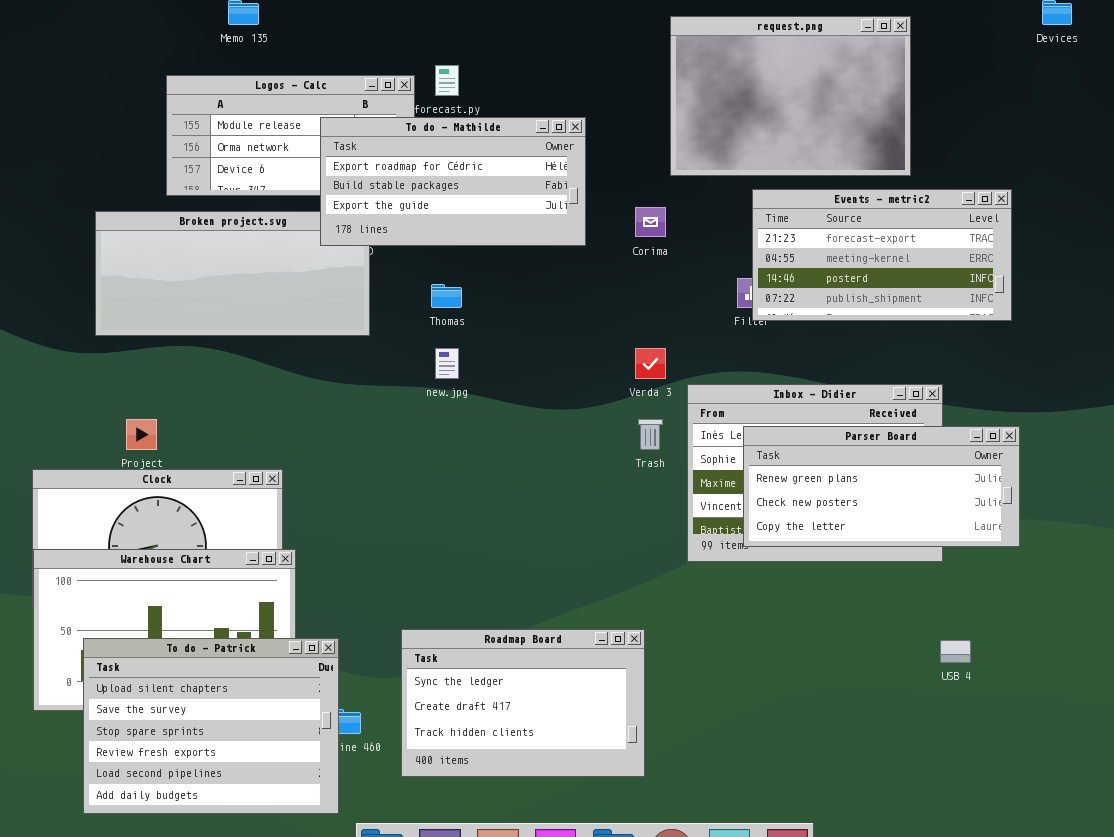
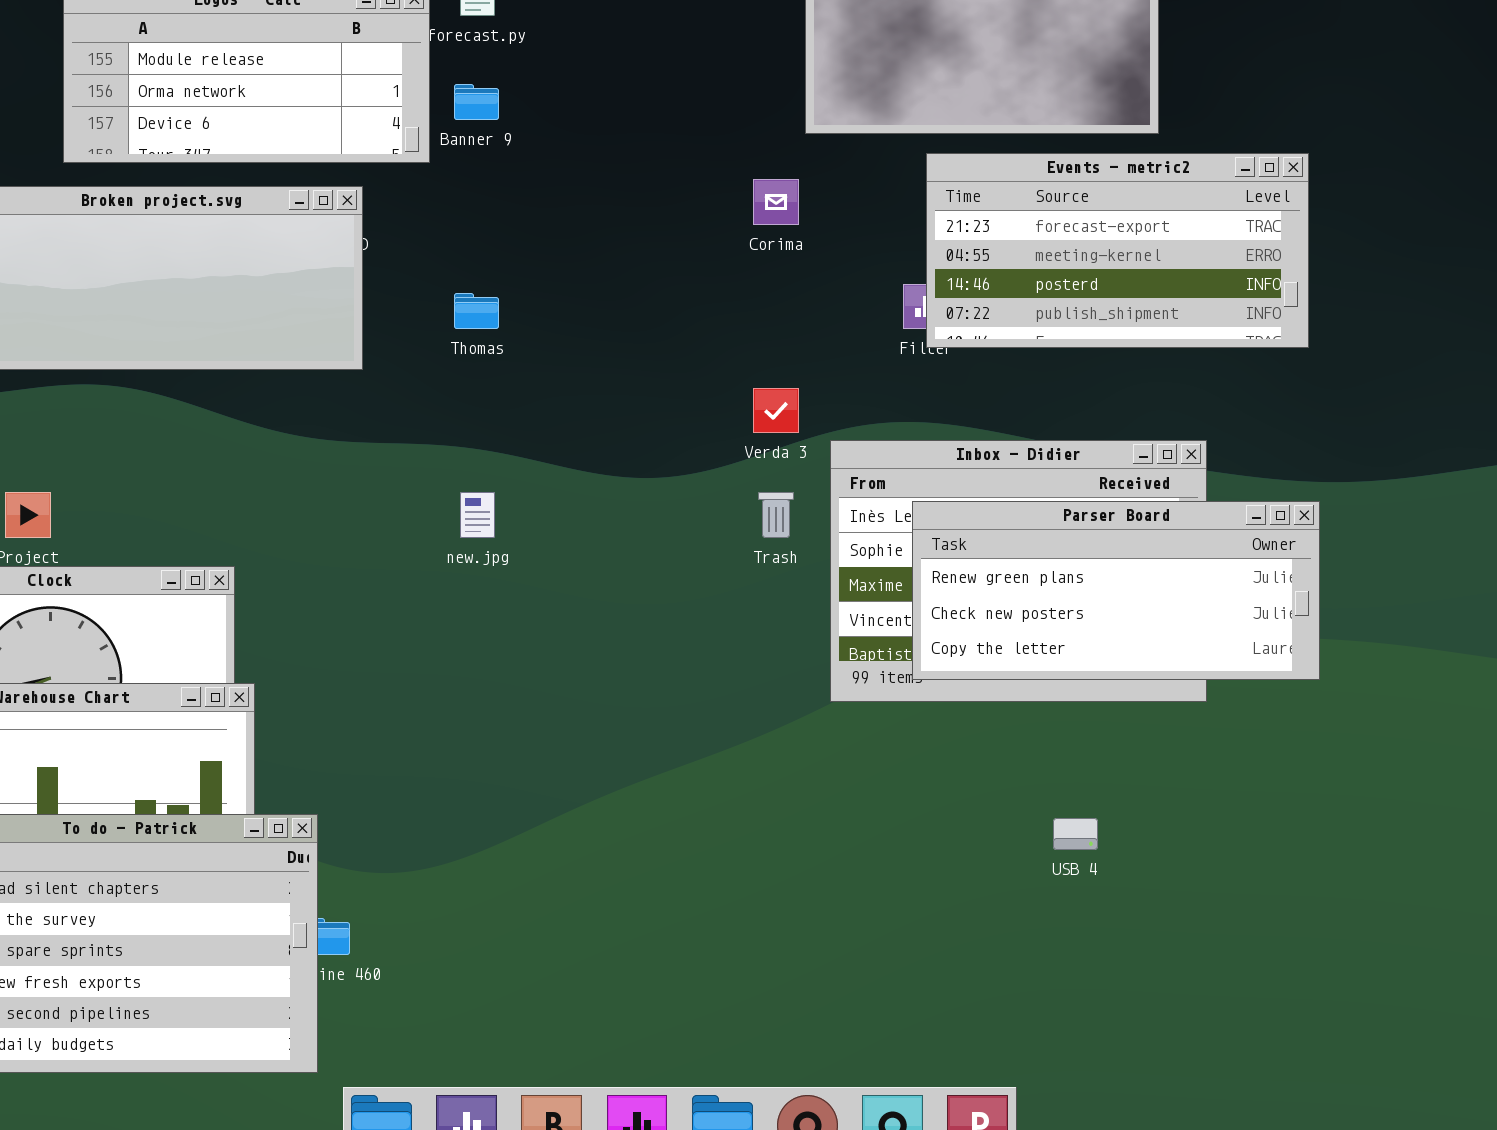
To do - Mathilde: [320,117,586,246] -> none, closed
new.jpg: [435,348,459,379] -> [460,492,495,538], moved
Roadmap Board: [401,629,645,777] -> none, closed
USB 4: [940,640,971,663] -> [1053,818,1098,850], moved

